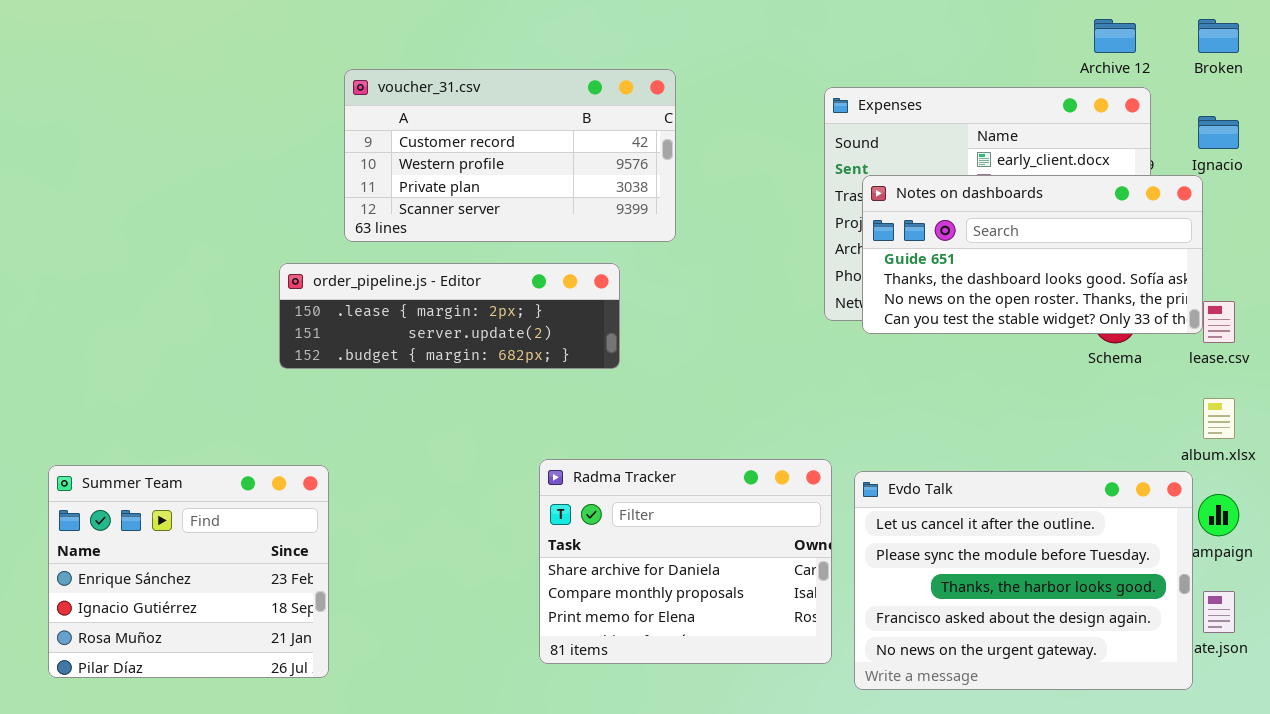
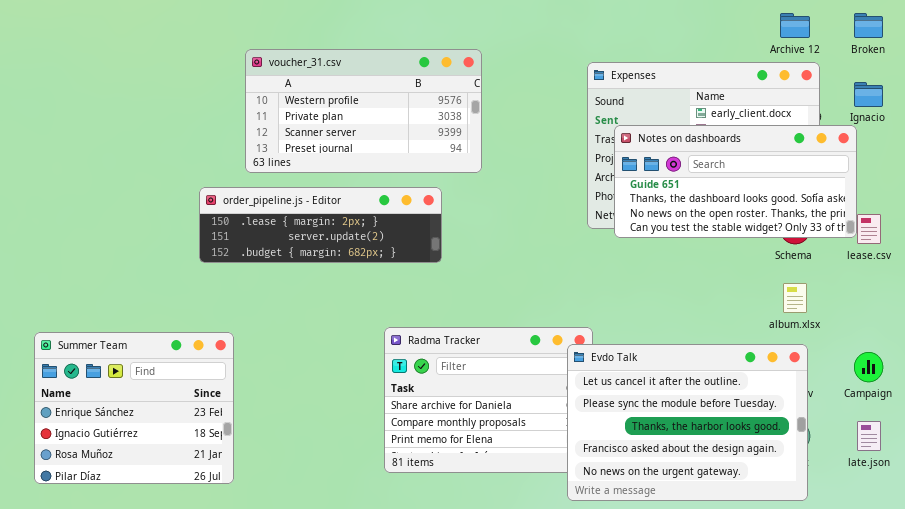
voucher_31.csv: [344,69,676,242] -> [245,49,482,173], scrolled down 1 row
album.xlsx: [1203,398,1235,439] -> [783,283,807,313], moved
Evdo Talk: [854,471,1193,690] -> [567,344,808,501], moved

